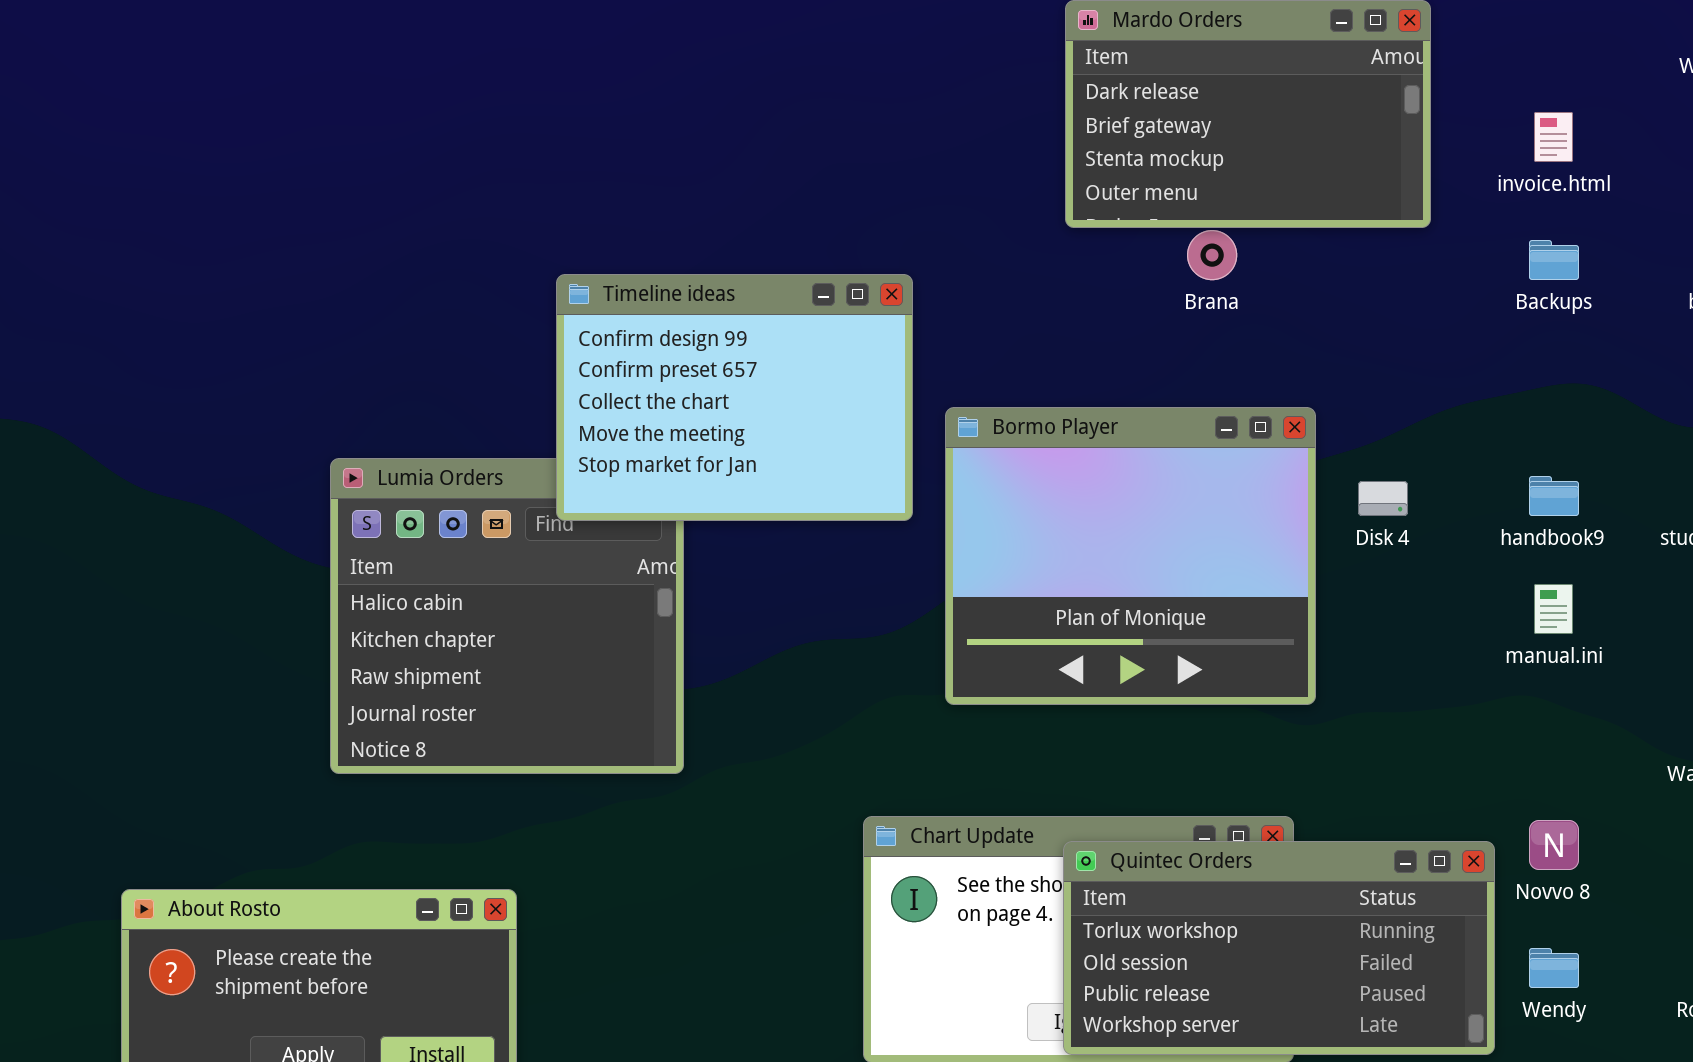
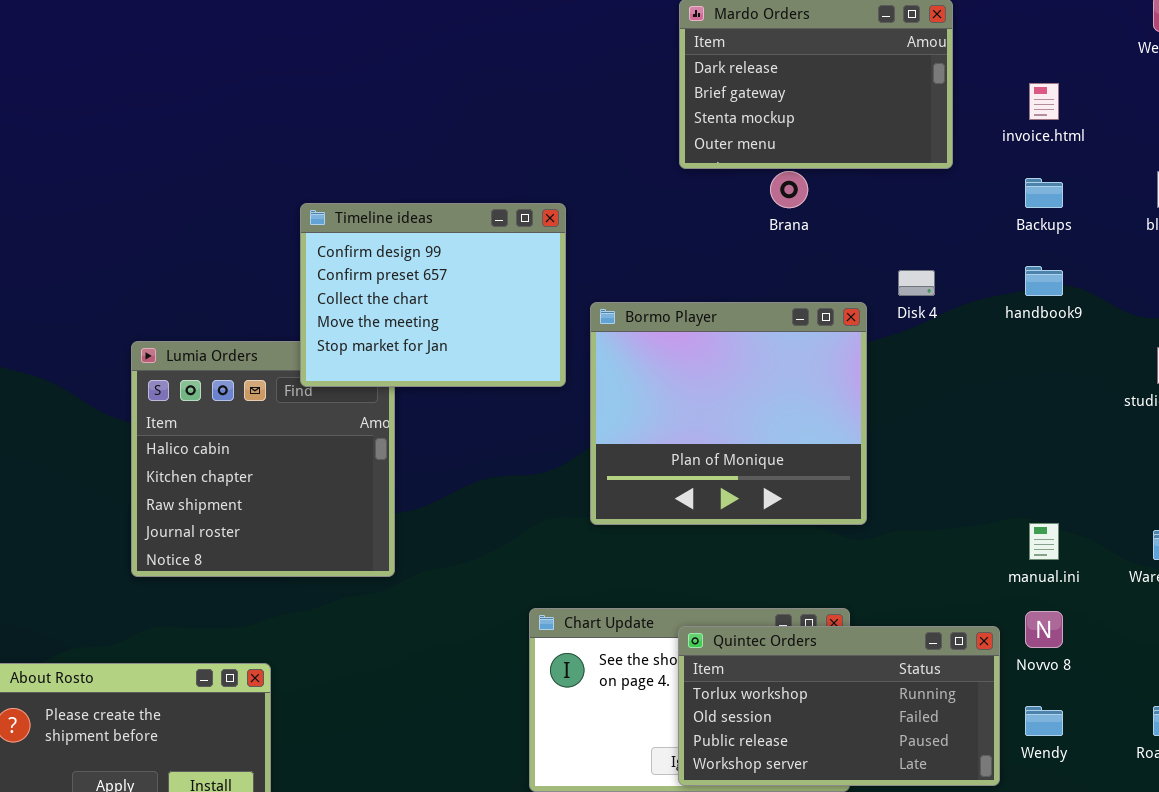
handbook9: [1529,476,1579,516] -> [1025,266,1063,296], moved
Disk 4: [1358,481,1408,516] -> [898,270,935,296], moved
manual.ini: [1534,584,1573,634] -> [1029,523,1059,560], moved

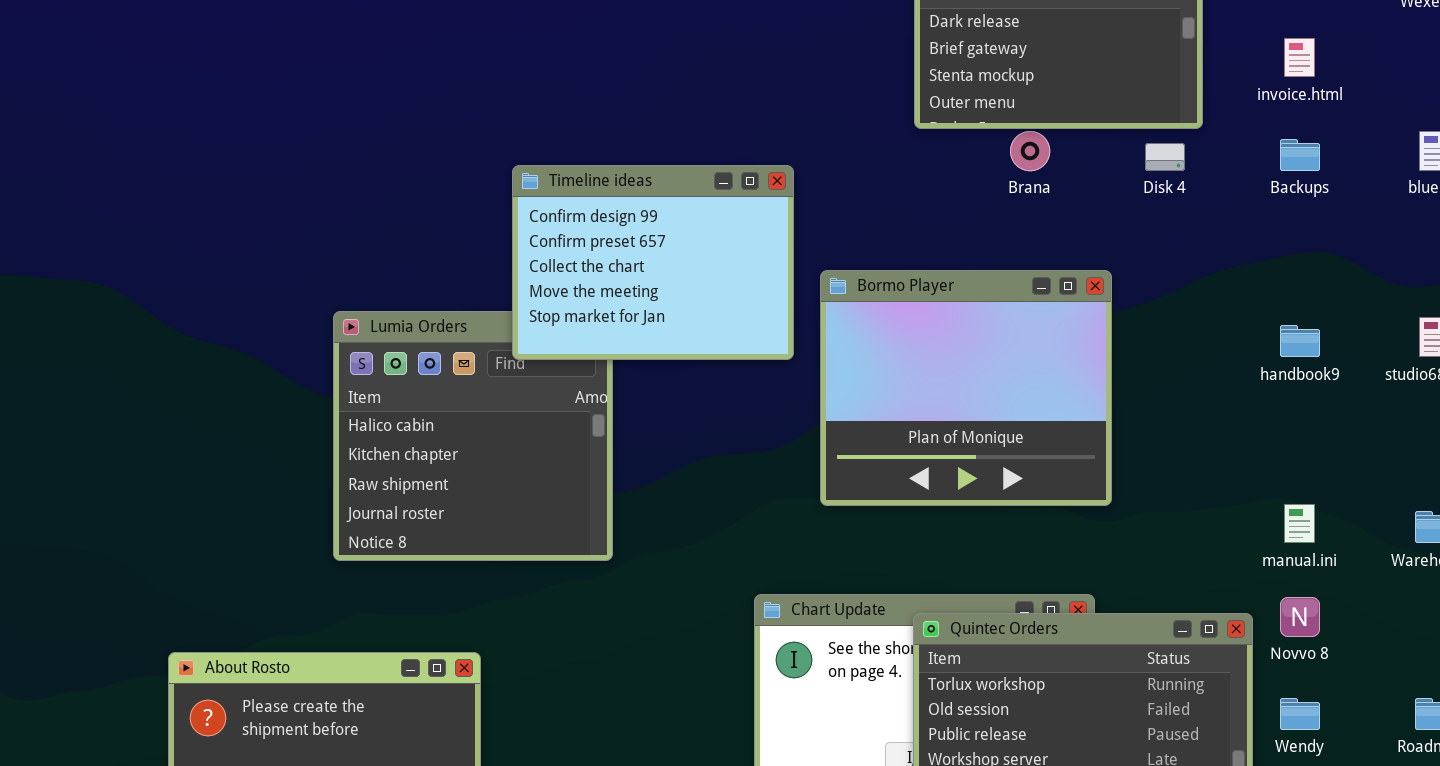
handbook9: [1025,266,1063,296] -> [1280,325,1320,357], moved
Disk 4: [898,270,935,296] -> [1145,143,1185,171], moved

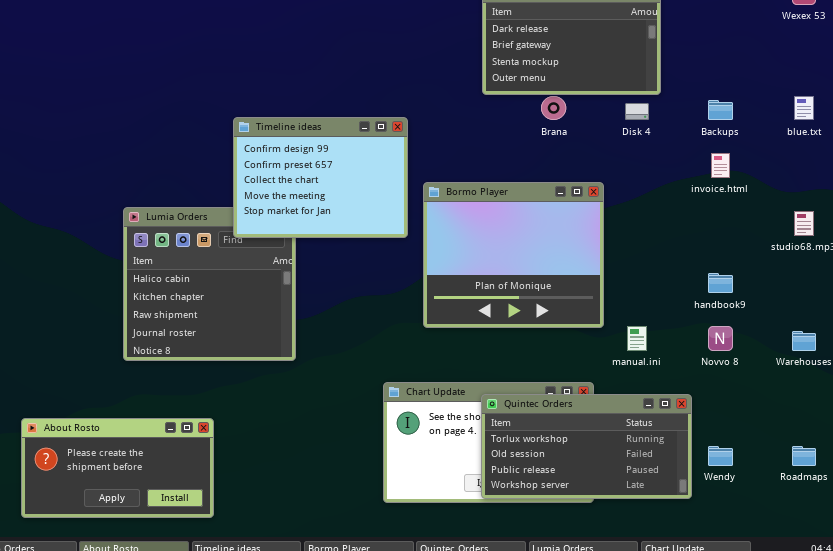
invoice.html: [1284,38,1315,77] -> [711,153,730,178], moved
handbook9: [1280,325,1320,357] -> [708,273,733,293], moved
manual.ini: [1284,504,1315,543] -> [627,326,647,351], moved
Novvo 8: [1280,597,1320,637] -> [708,326,733,351], moved

